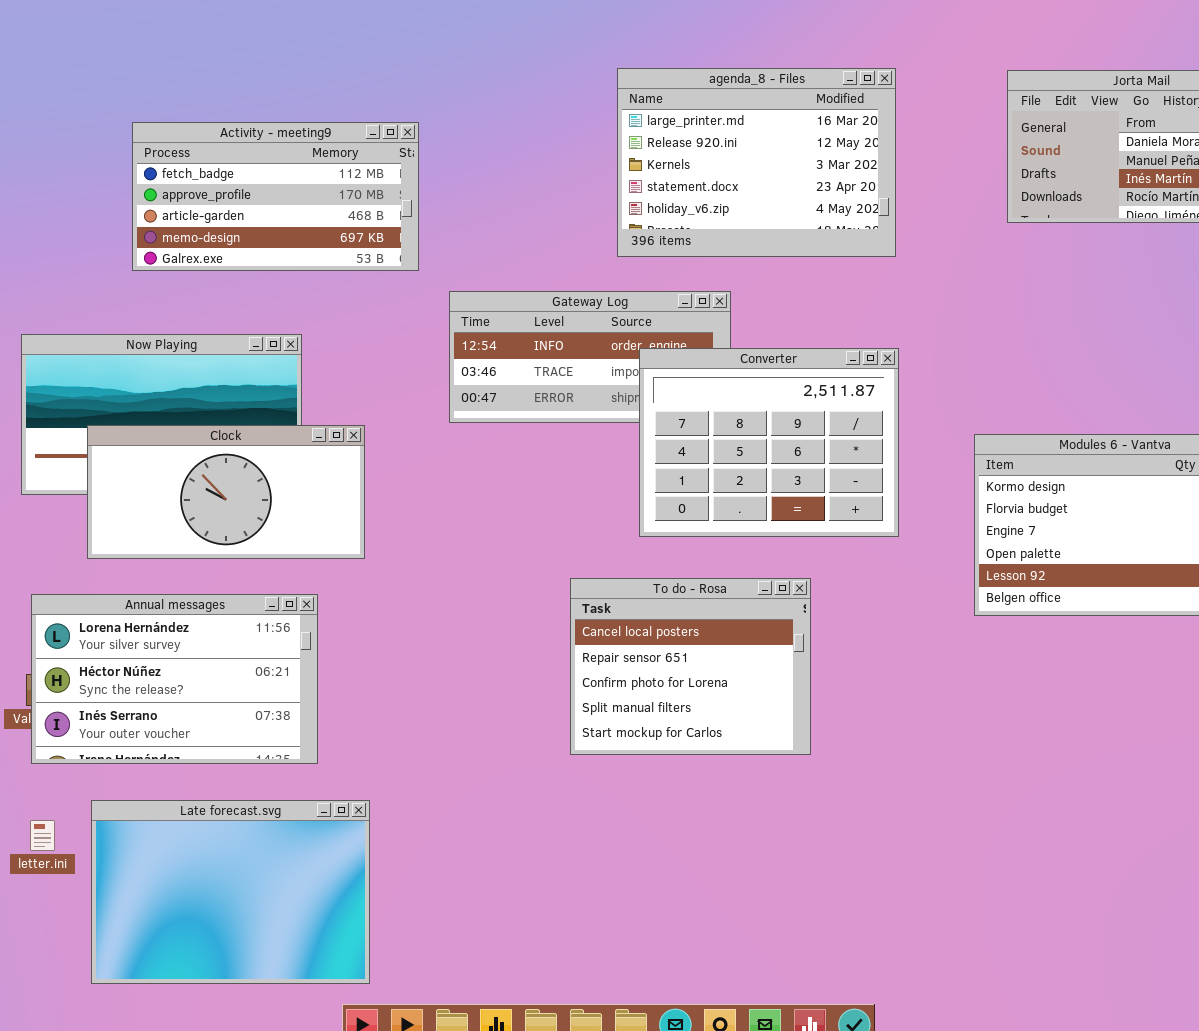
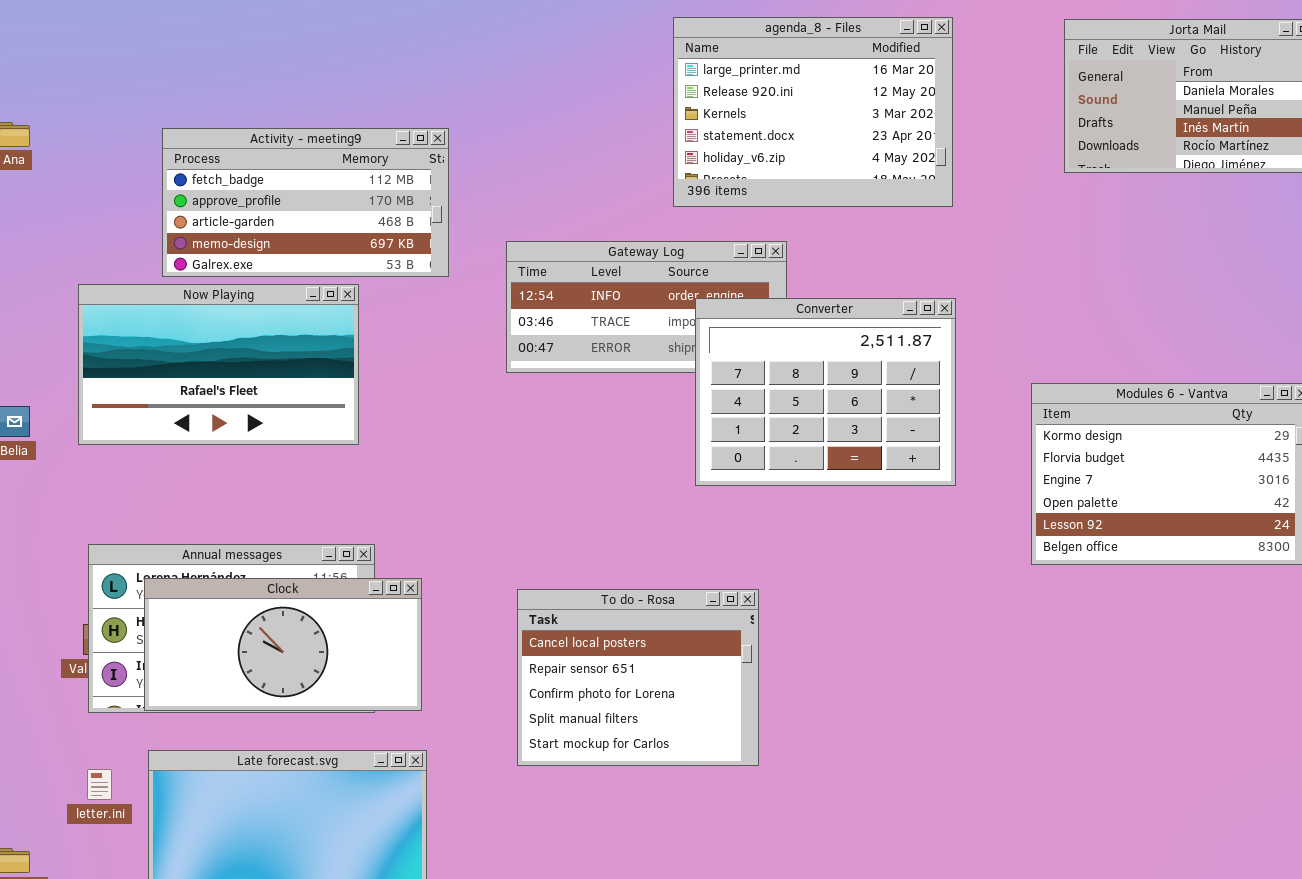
Activity - meeting9: [132,122,419,271] -> [162,128,449,277], moved
Clock: [87,425,365,559] -> [144,578,422,711], moved
To do - Rosa: [570,578,811,755] -> [517,589,759,766], moved

